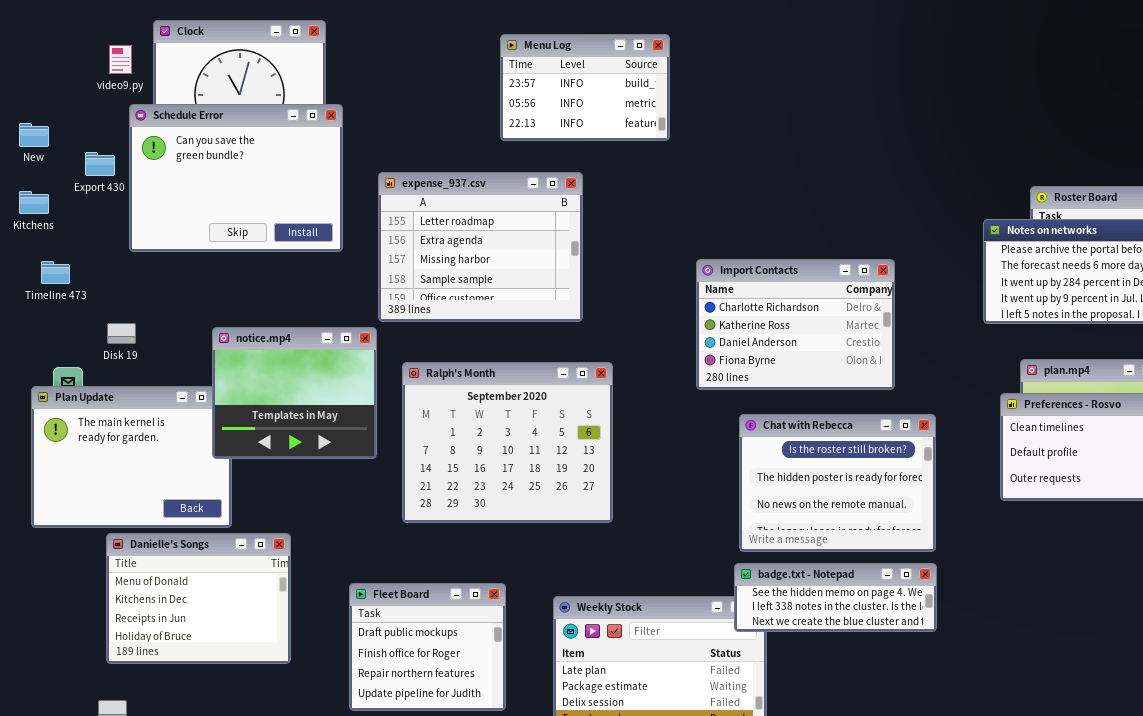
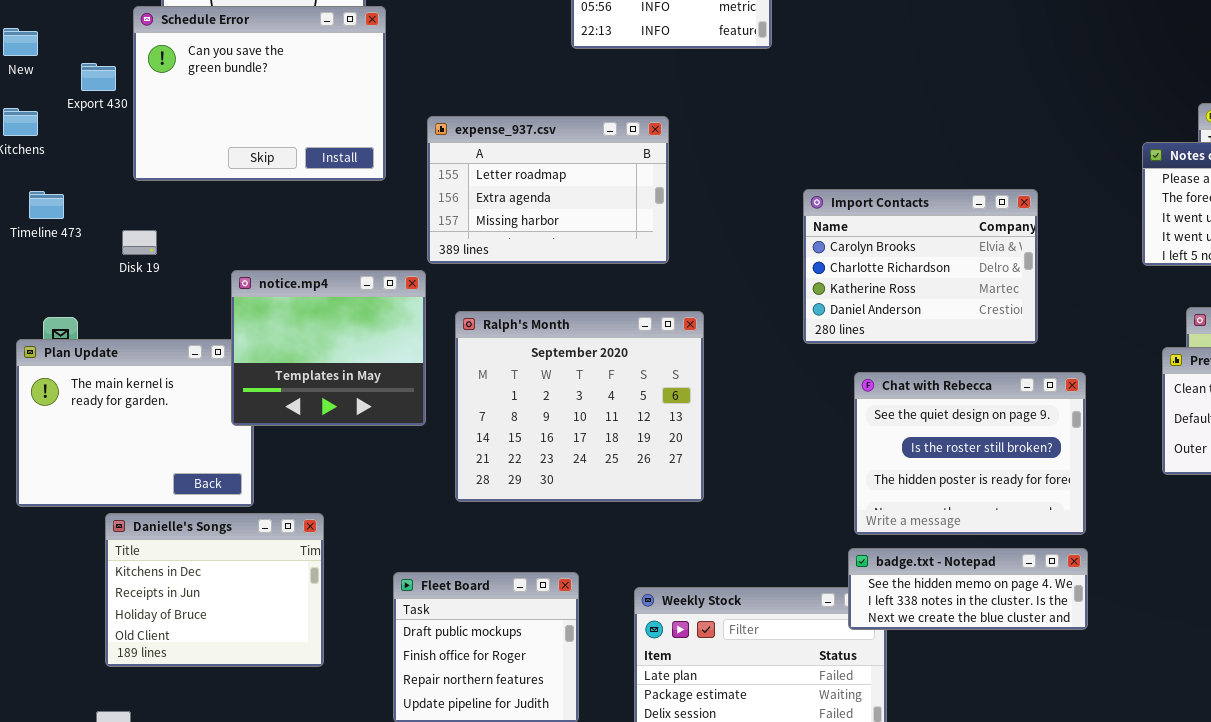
expense_937.csv: [378,172,583,322] -> [427,116,669,264], resized
Import Contacts: [696,259,895,390] -> [803,189,1038,344], scrolled up 1 row
Disk 19: [107,323,136,344] -> [122,230,157,255], moved
Chat with Rebecca: [739,414,936,552] -> [854,372,1086,535], scrolled up 1 row
Danielle's Songs: [106,533,291,664] -> [105,513,324,667], scrolled down 1 row

